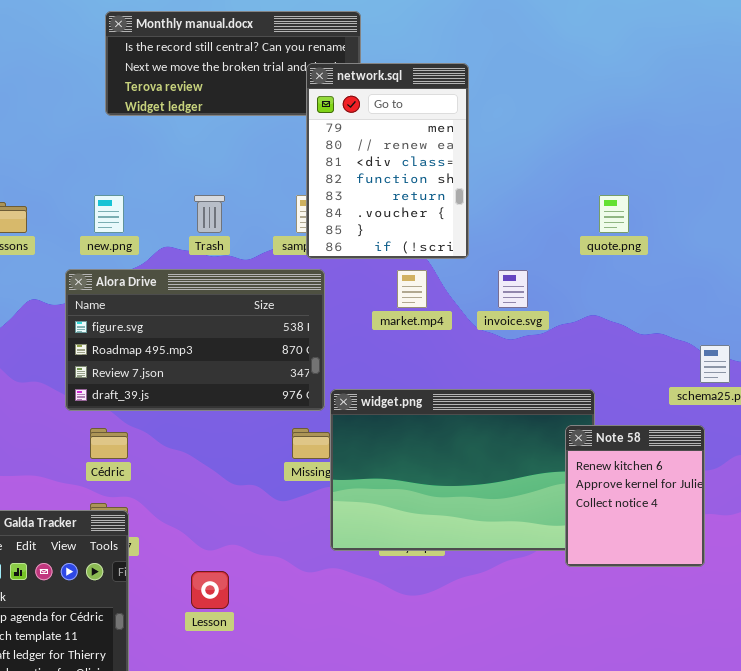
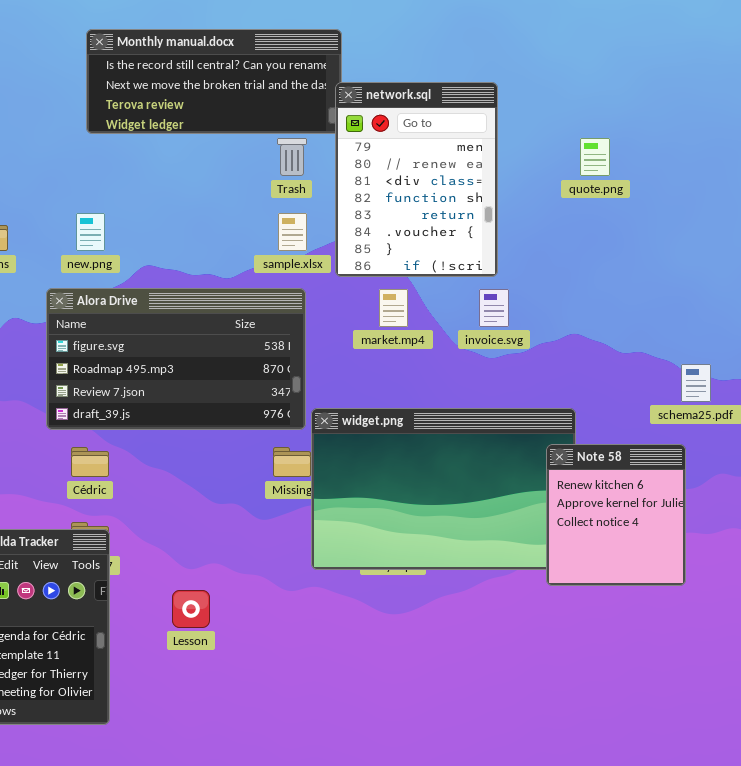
network.sql: [306,63,469,259] -> [335,82,498,277], moved
Trash: [194,195,225,233] -> [277,138,307,176], moved
quote.png: [599,195,629,233] -> [580,138,610,176], moved

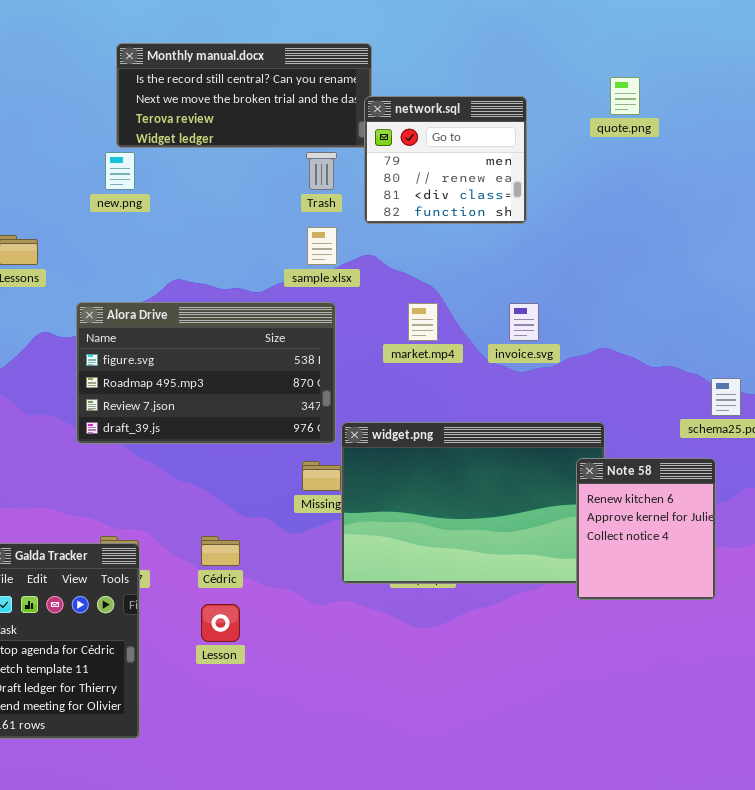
network.sql: [335,82,498,277] -> [364,96,527,224], resized
quote.png: [580,138,610,176] -> [610,77,640,115], moved
new.png: [76,213,105,251] -> [105,152,135,190], moved
Cédric: [71,447,109,477] -> [201,536,240,566], moved

